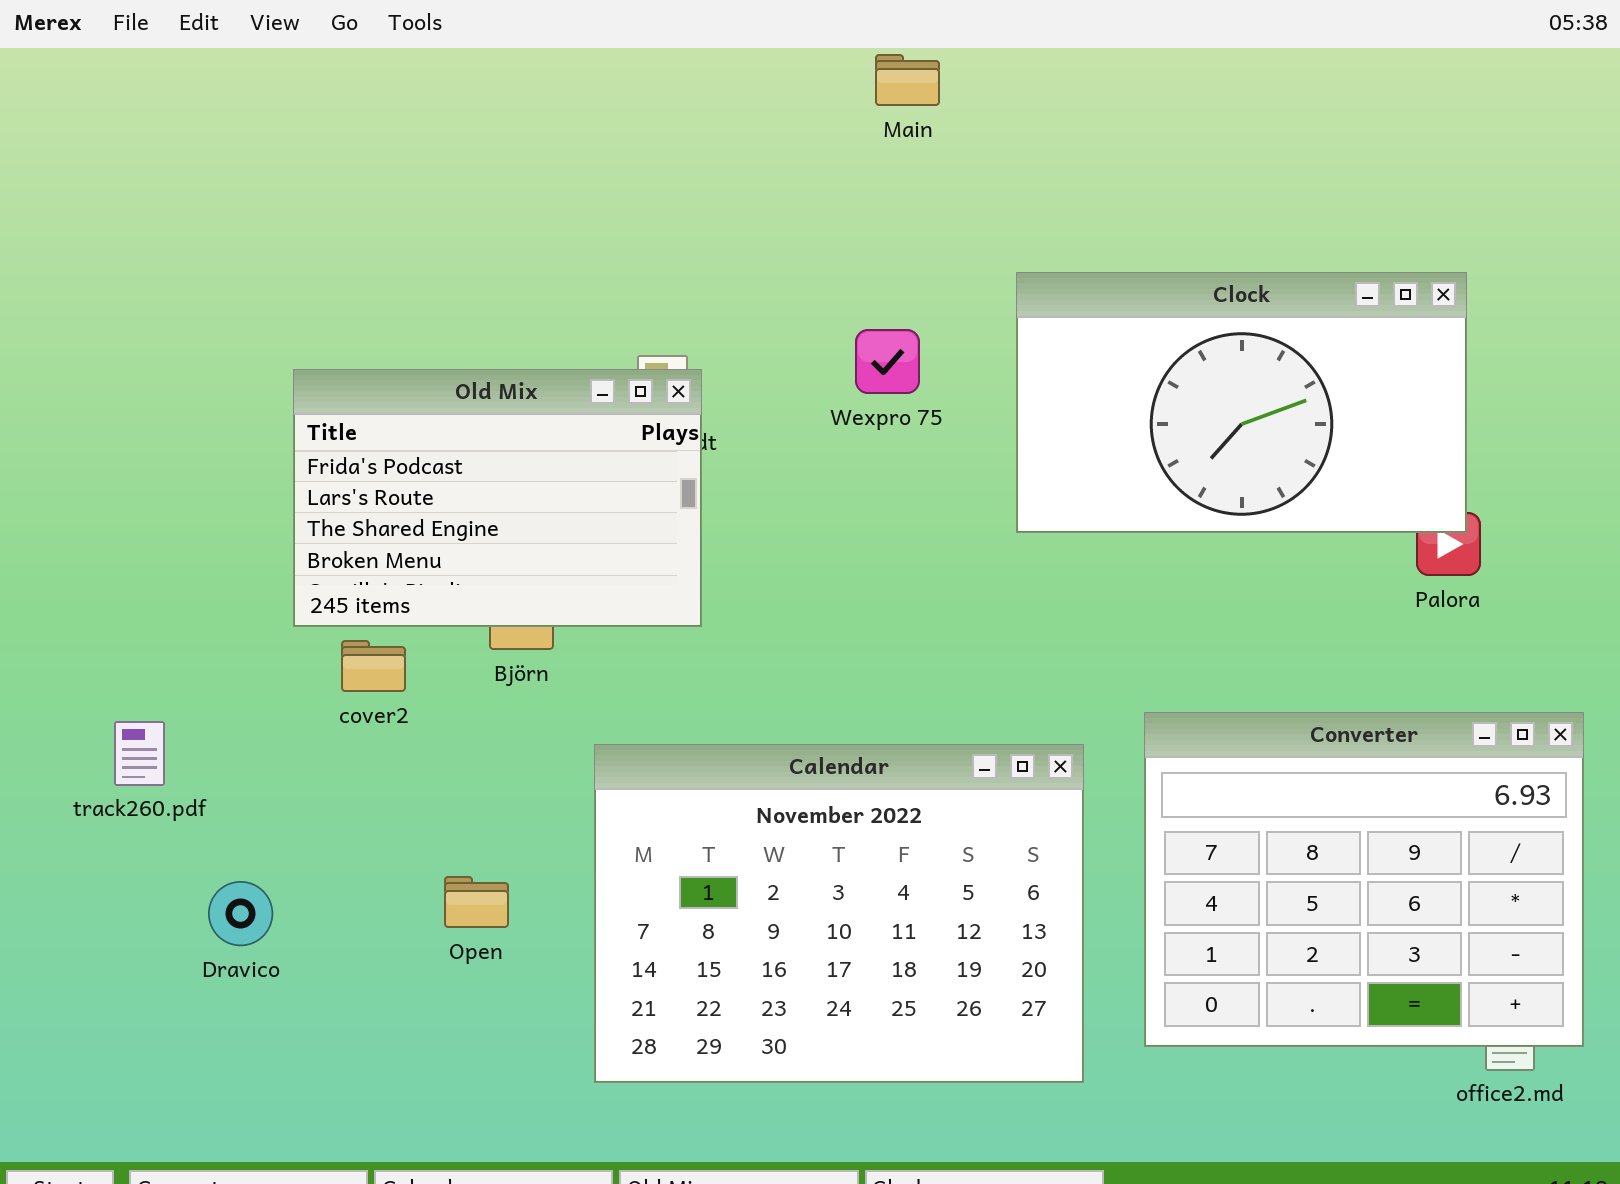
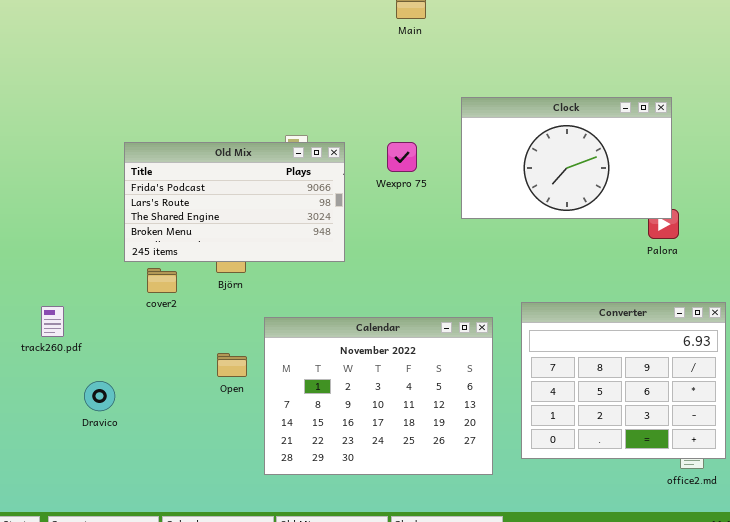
Wexpro 75: [855,329,920,394] -> [387,142,417,172], moved
Old Mix: [293,369,702,627] -> [124,142,345,262], resized
Open: [444,876,509,928] -> [217,353,247,377], moved

